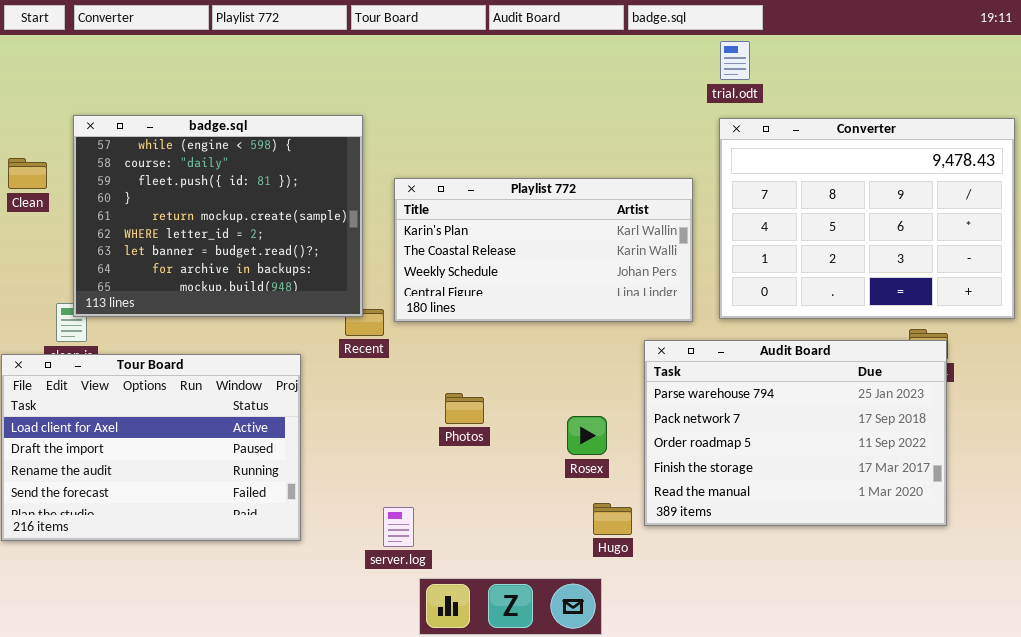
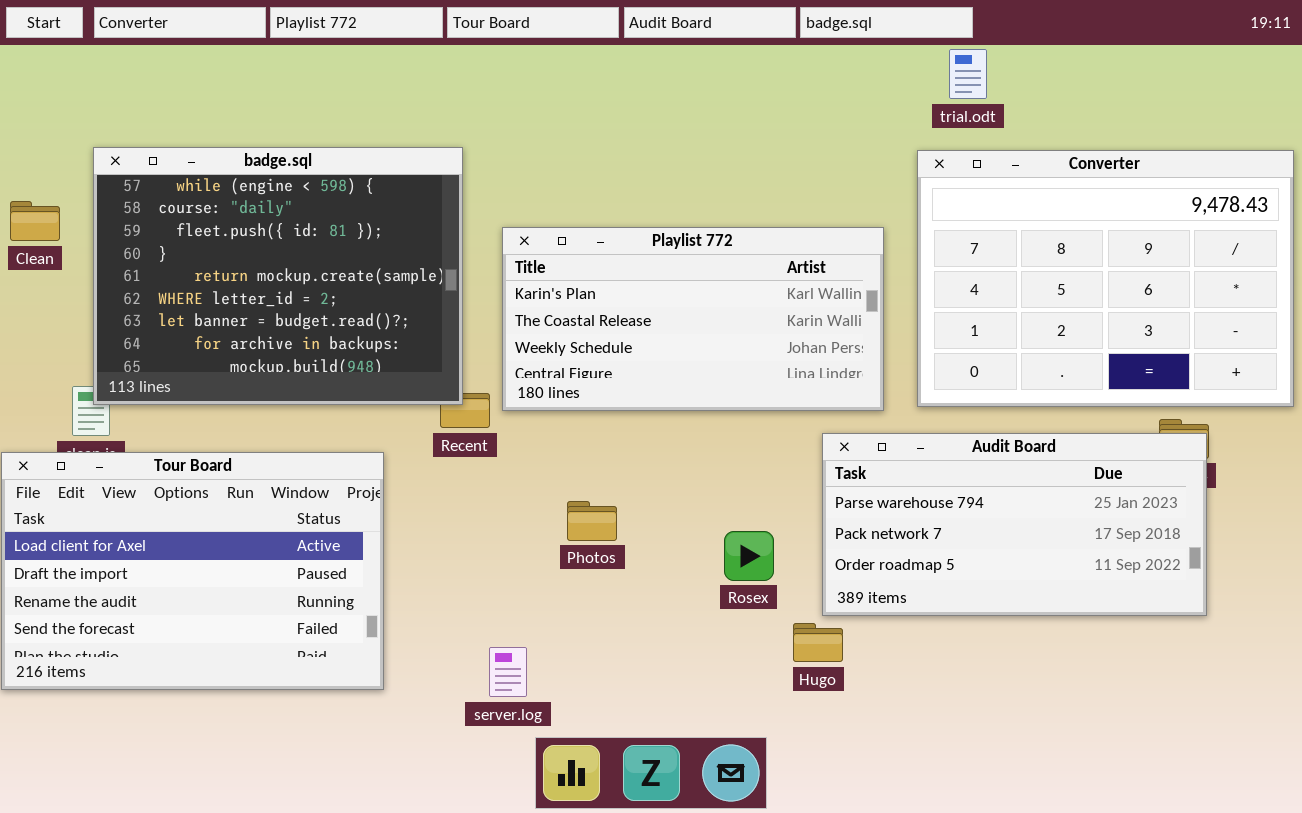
trial.odt: [720,41,750,80] -> [949,49,987,99], moved
Audit Board: [644,340,947,526] -> [822,433,1207,616], resized
Hugo: [593,503,632,535] -> [793,623,843,662], moved

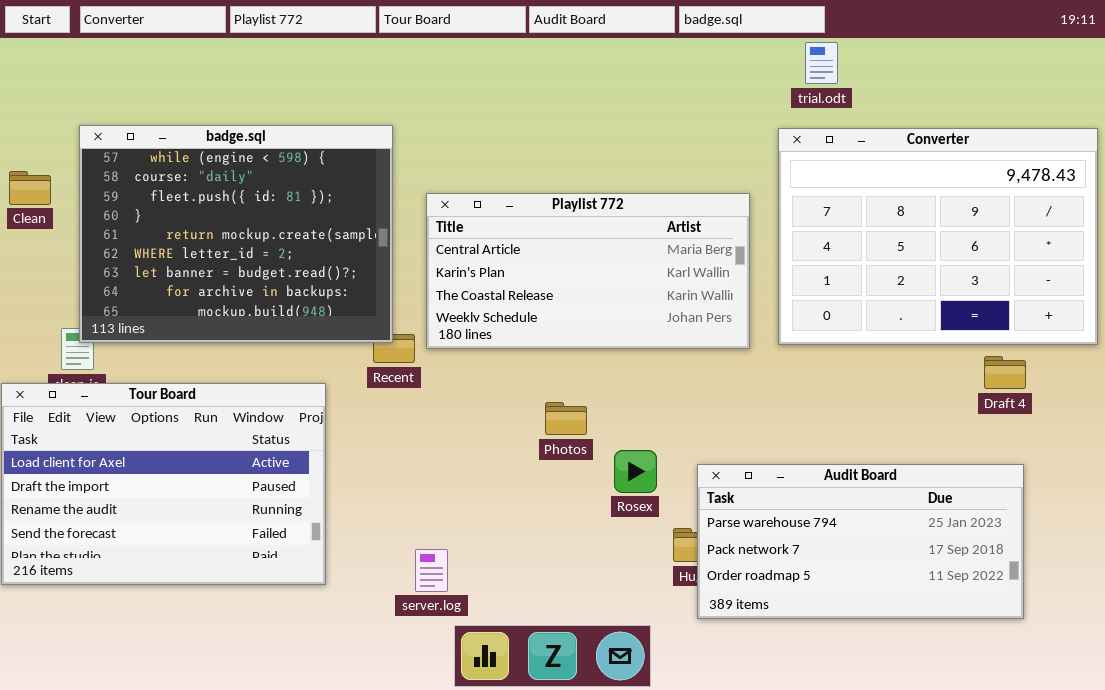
Playlist 772: [502,227,884,411] -> [426,193,750,349], scrolled up 1 row
Audit Board: [822,433,1207,616] -> [697,464,1024,619], moved
Photos: [567,501,617,541] -> [545,402,587,435], moved

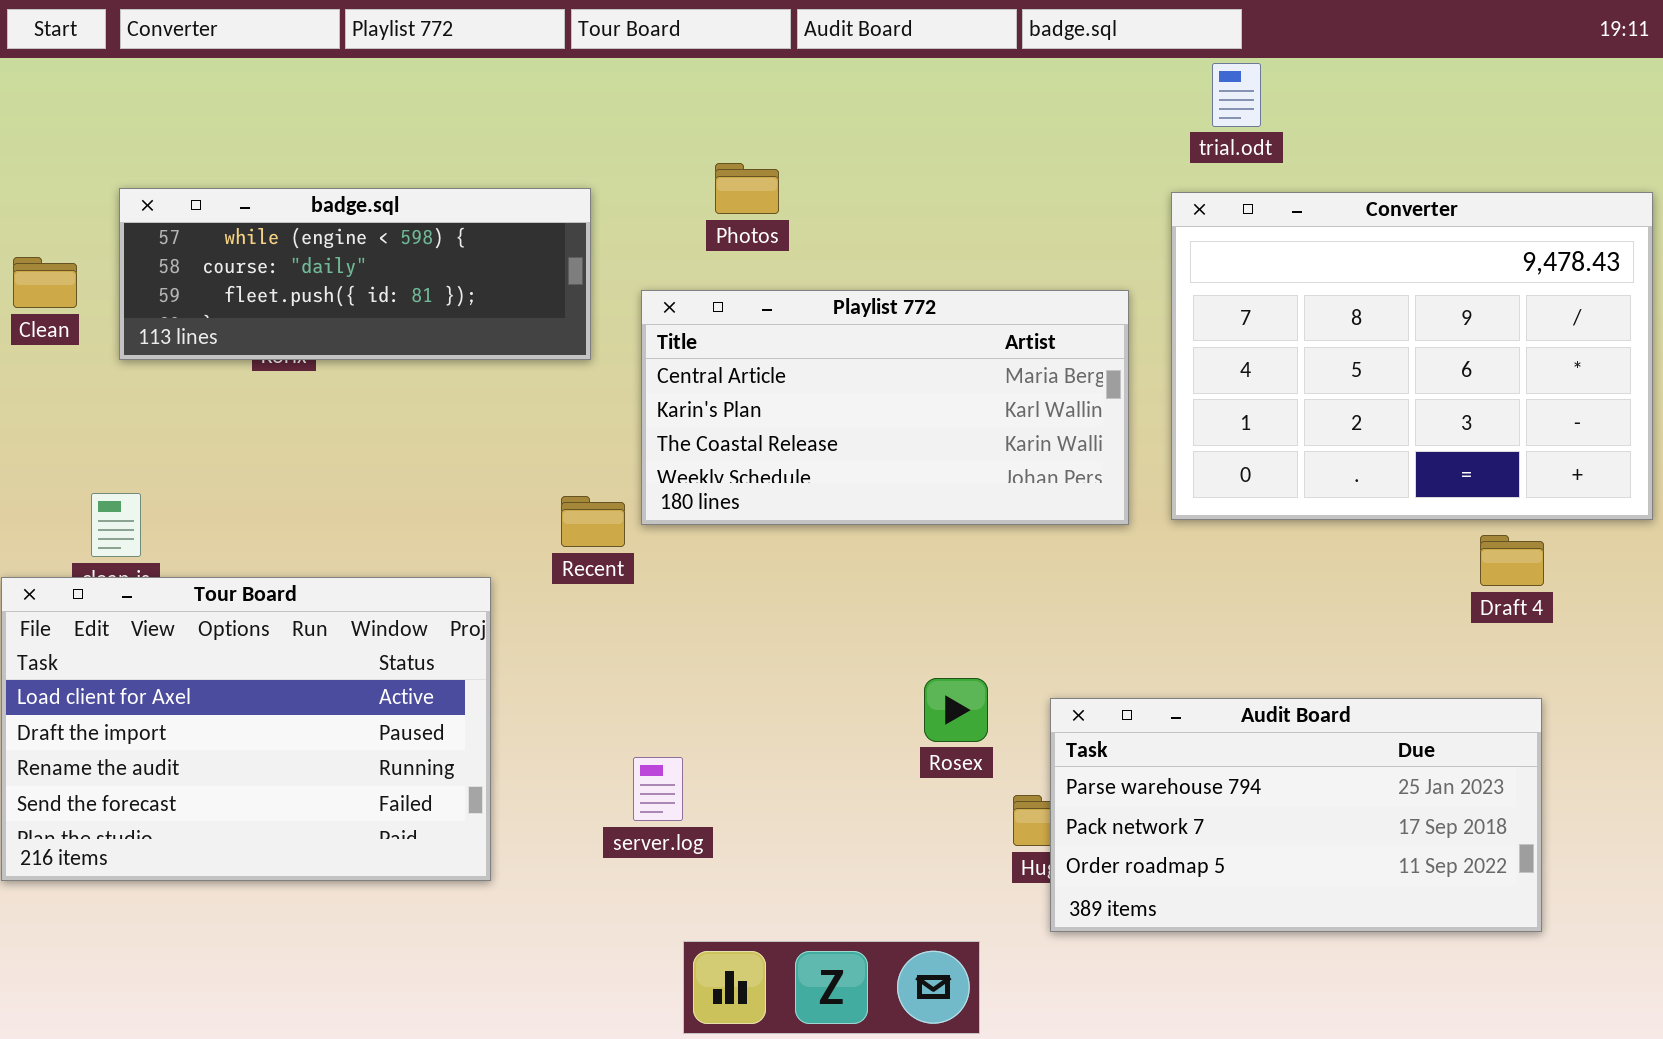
badge.sql: [79,125,393,343] -> [119,188,591,360], resized
Photos: [545,402,587,435] -> [715,163,779,214], moved
server.log: [415,549,448,592] -> [633,757,683,821], moved

